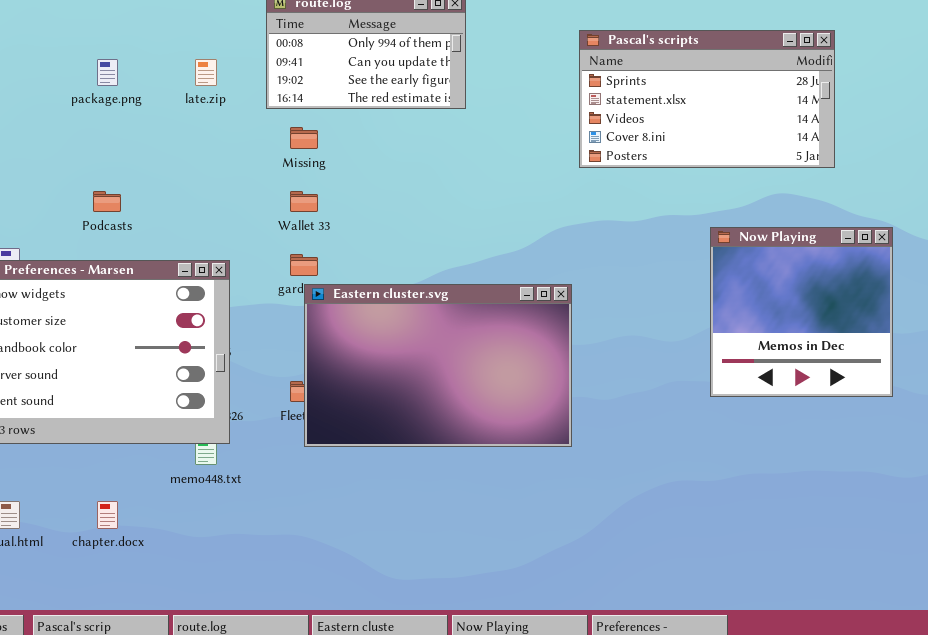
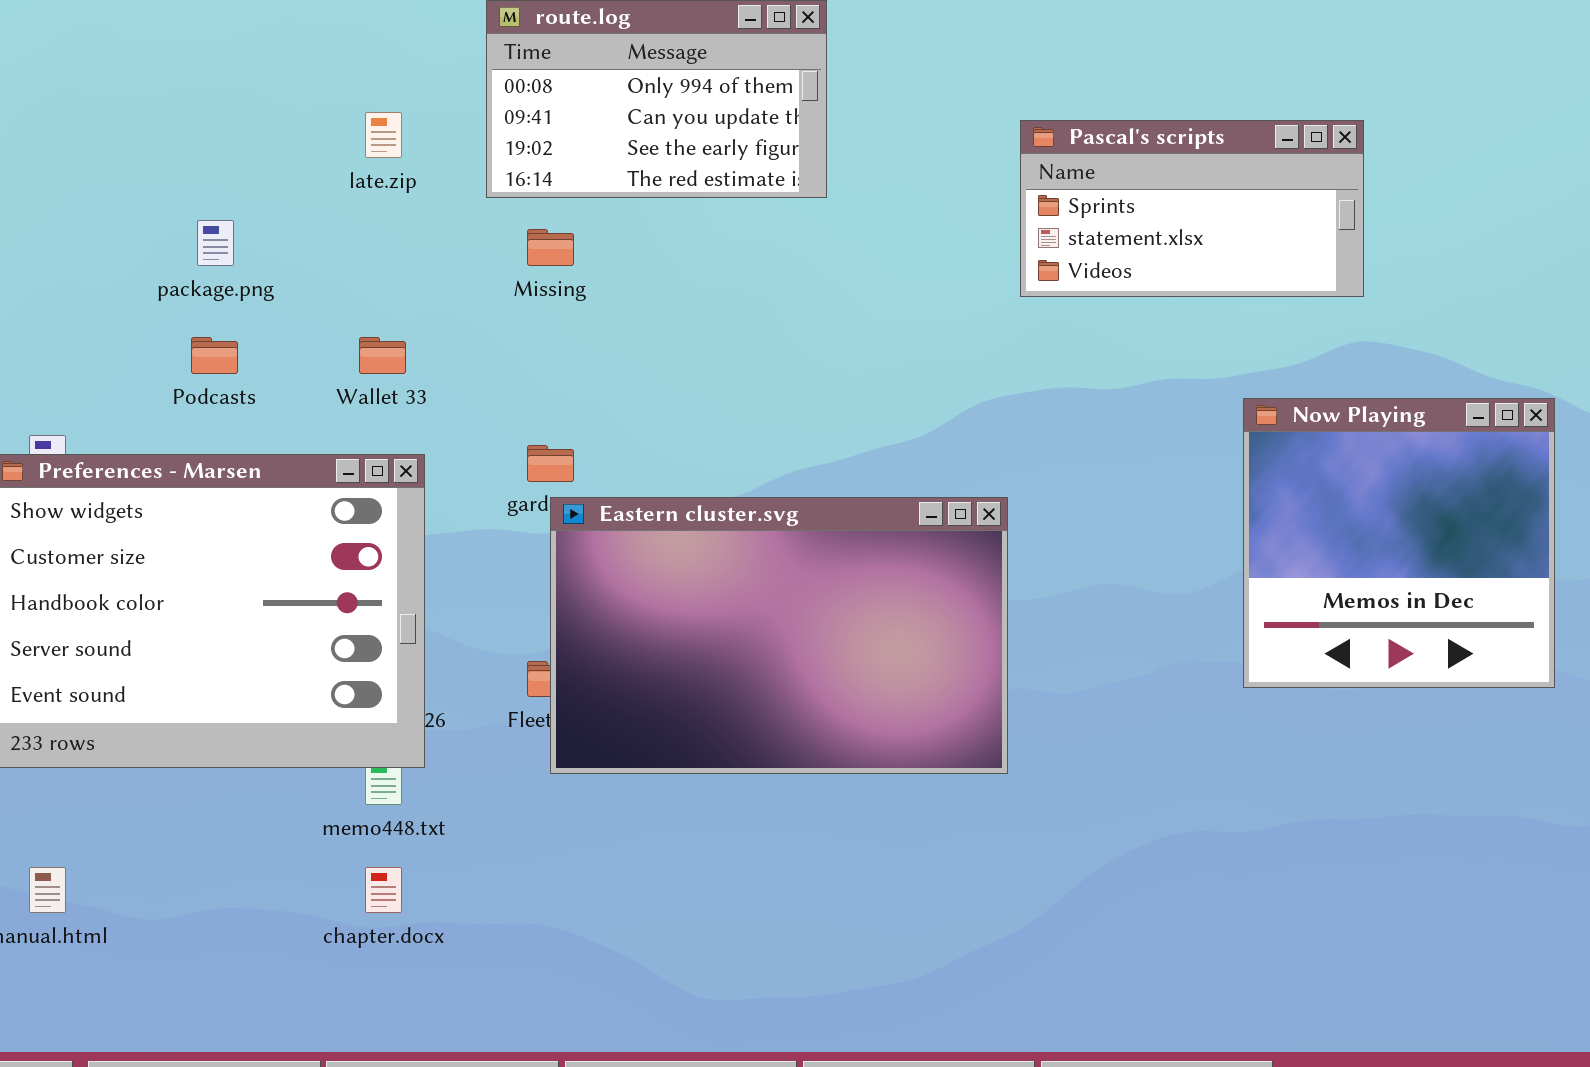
Pascal's scripts: [579,30,835,168] -> [1020,120,1364,297], resized
package.png: [97,59,118,86] -> [197,220,234,266], moved
Wallet 33: [290,191,318,212] -> [359,337,406,374], moved
chapter.docx: [97,501,118,529] -> [365,867,402,913], moved

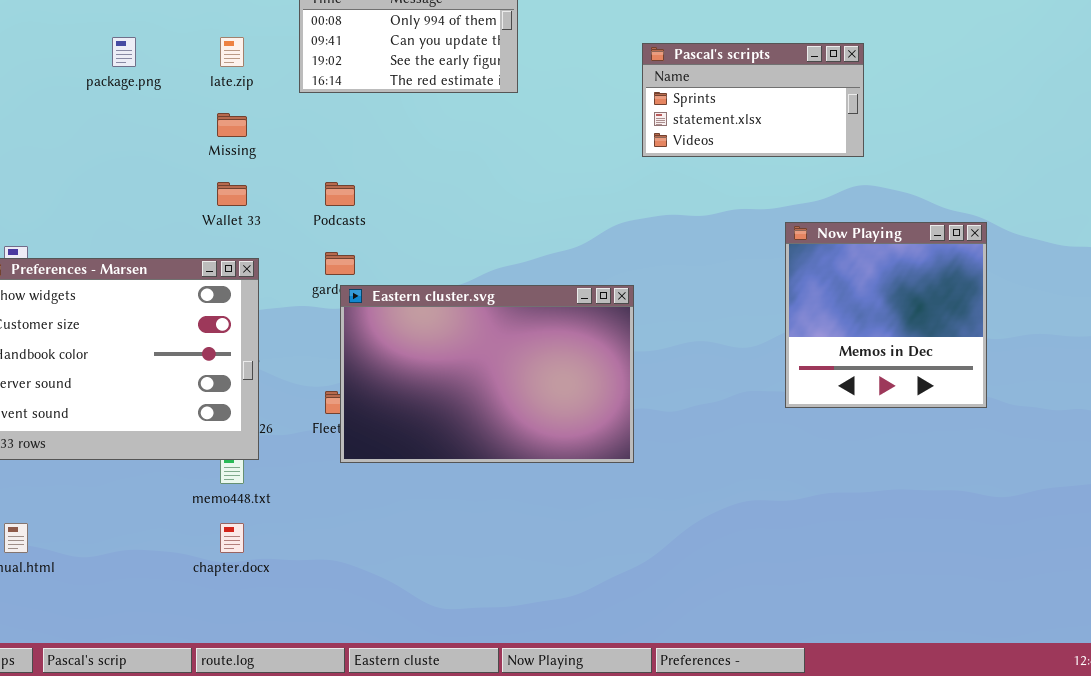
package.png: [197,220,234,266] -> [112,37,136,67], moved
Missing: [527,229,574,266] -> [217,113,247,137], moved
Podcasts: [191,337,238,374] -> [325,182,355,206], moved

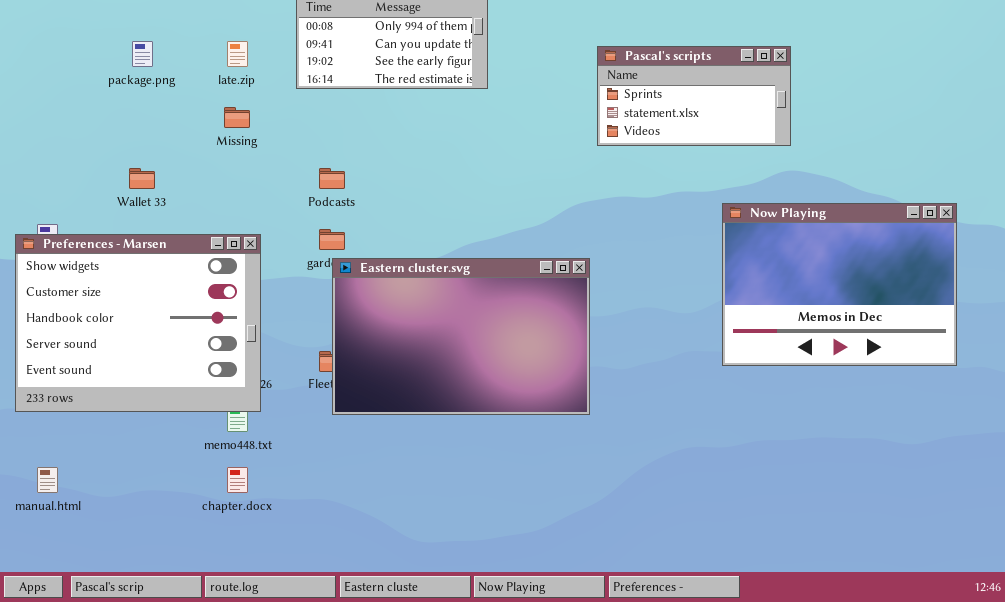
Wallet 33: [217,182,247,206] -> [129,168,155,189], moved
Now Playing: [785,222,987,408] -> [722,203,957,366], resized

